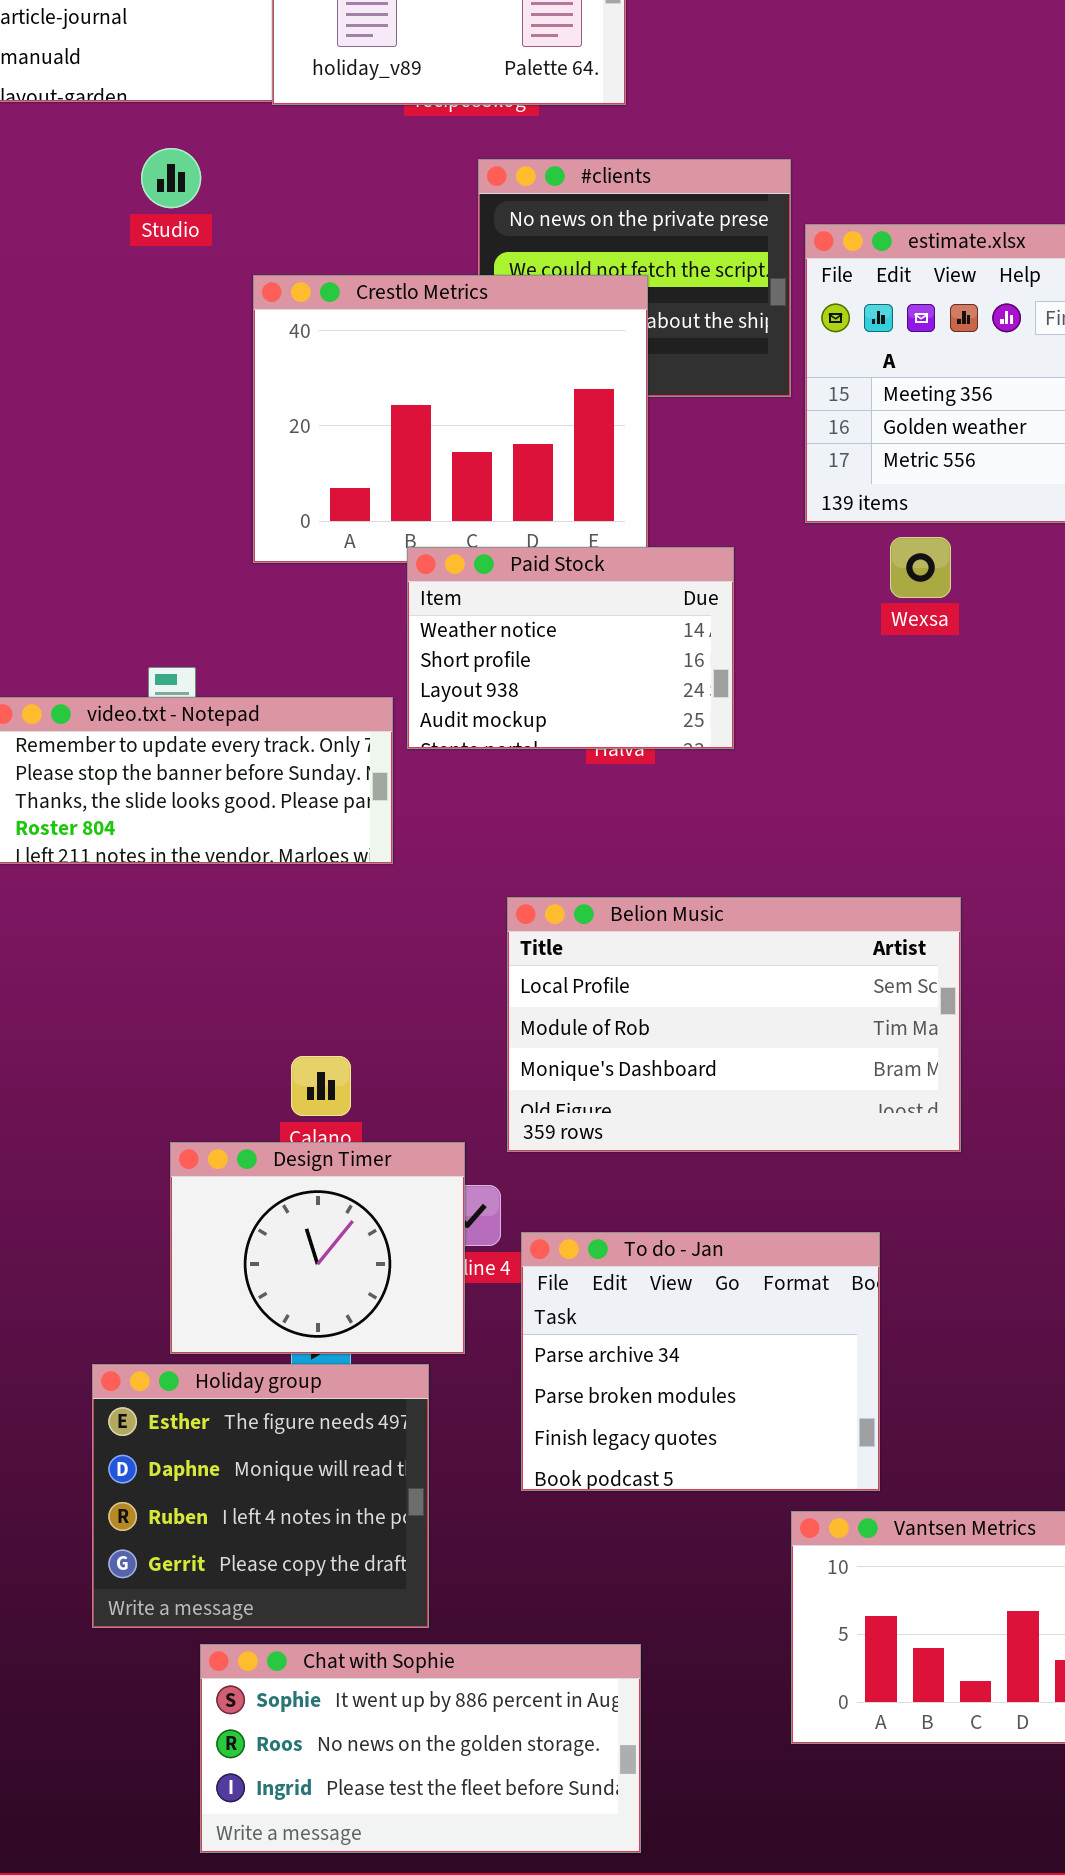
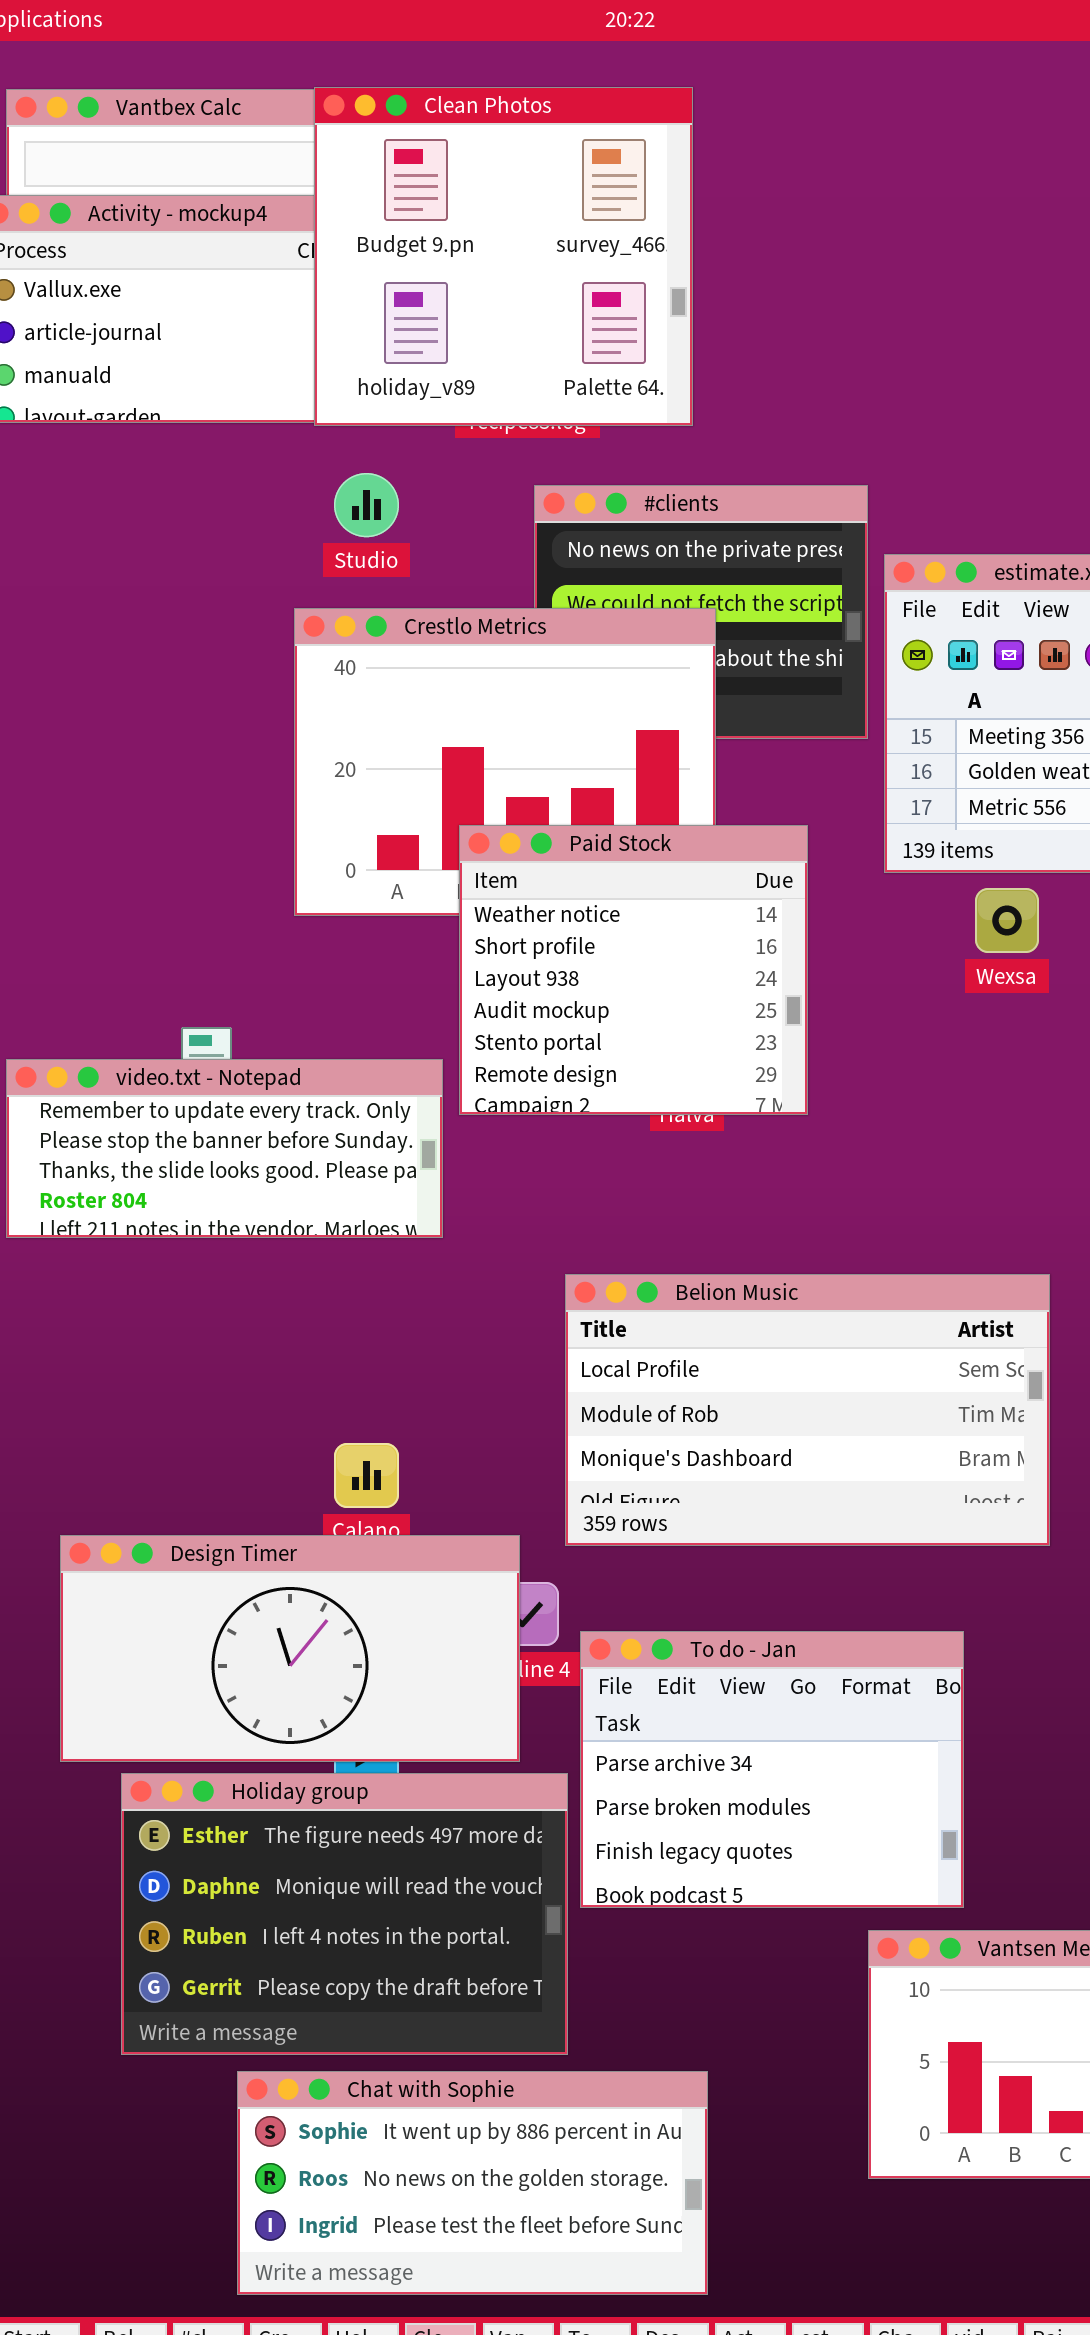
Studio: [141,148,201,208] -> [334,473,399,537], moved
Paid Stock: [407,547,734,749] -> [459,825,808,1115], resized
Design Timer: [170,1142,465,1354] -> [60,1535,520,1762], resized
Holiday group: [92,1364,429,1628] -> [121,1773,568,2055], resized

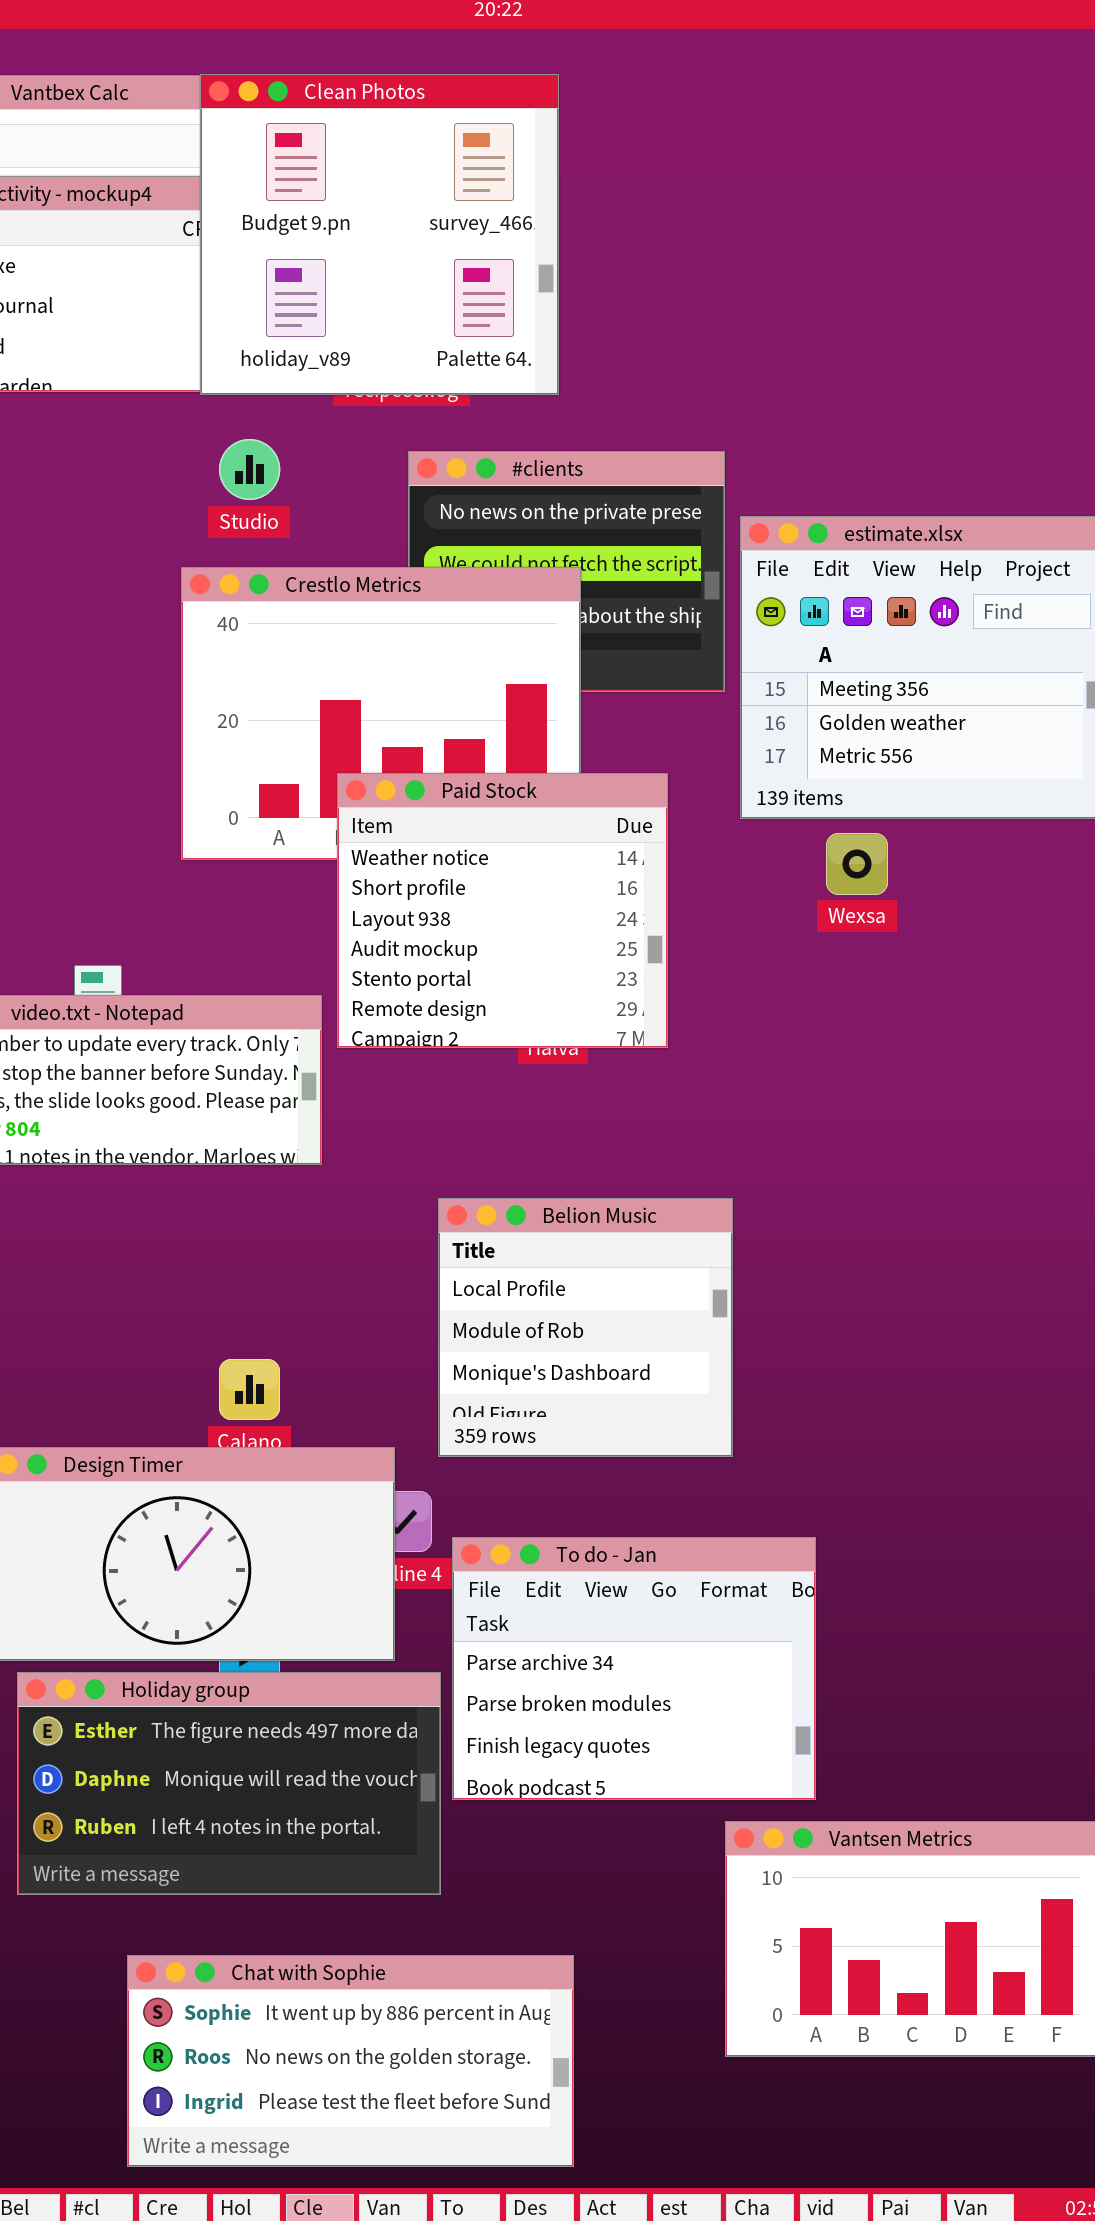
Belion Music: [565,1274,1050,1546] -> [438,1198,733,1457], resized
Holiday group: [121,1773,568,2055] -> [17,1672,441,1895], resized

